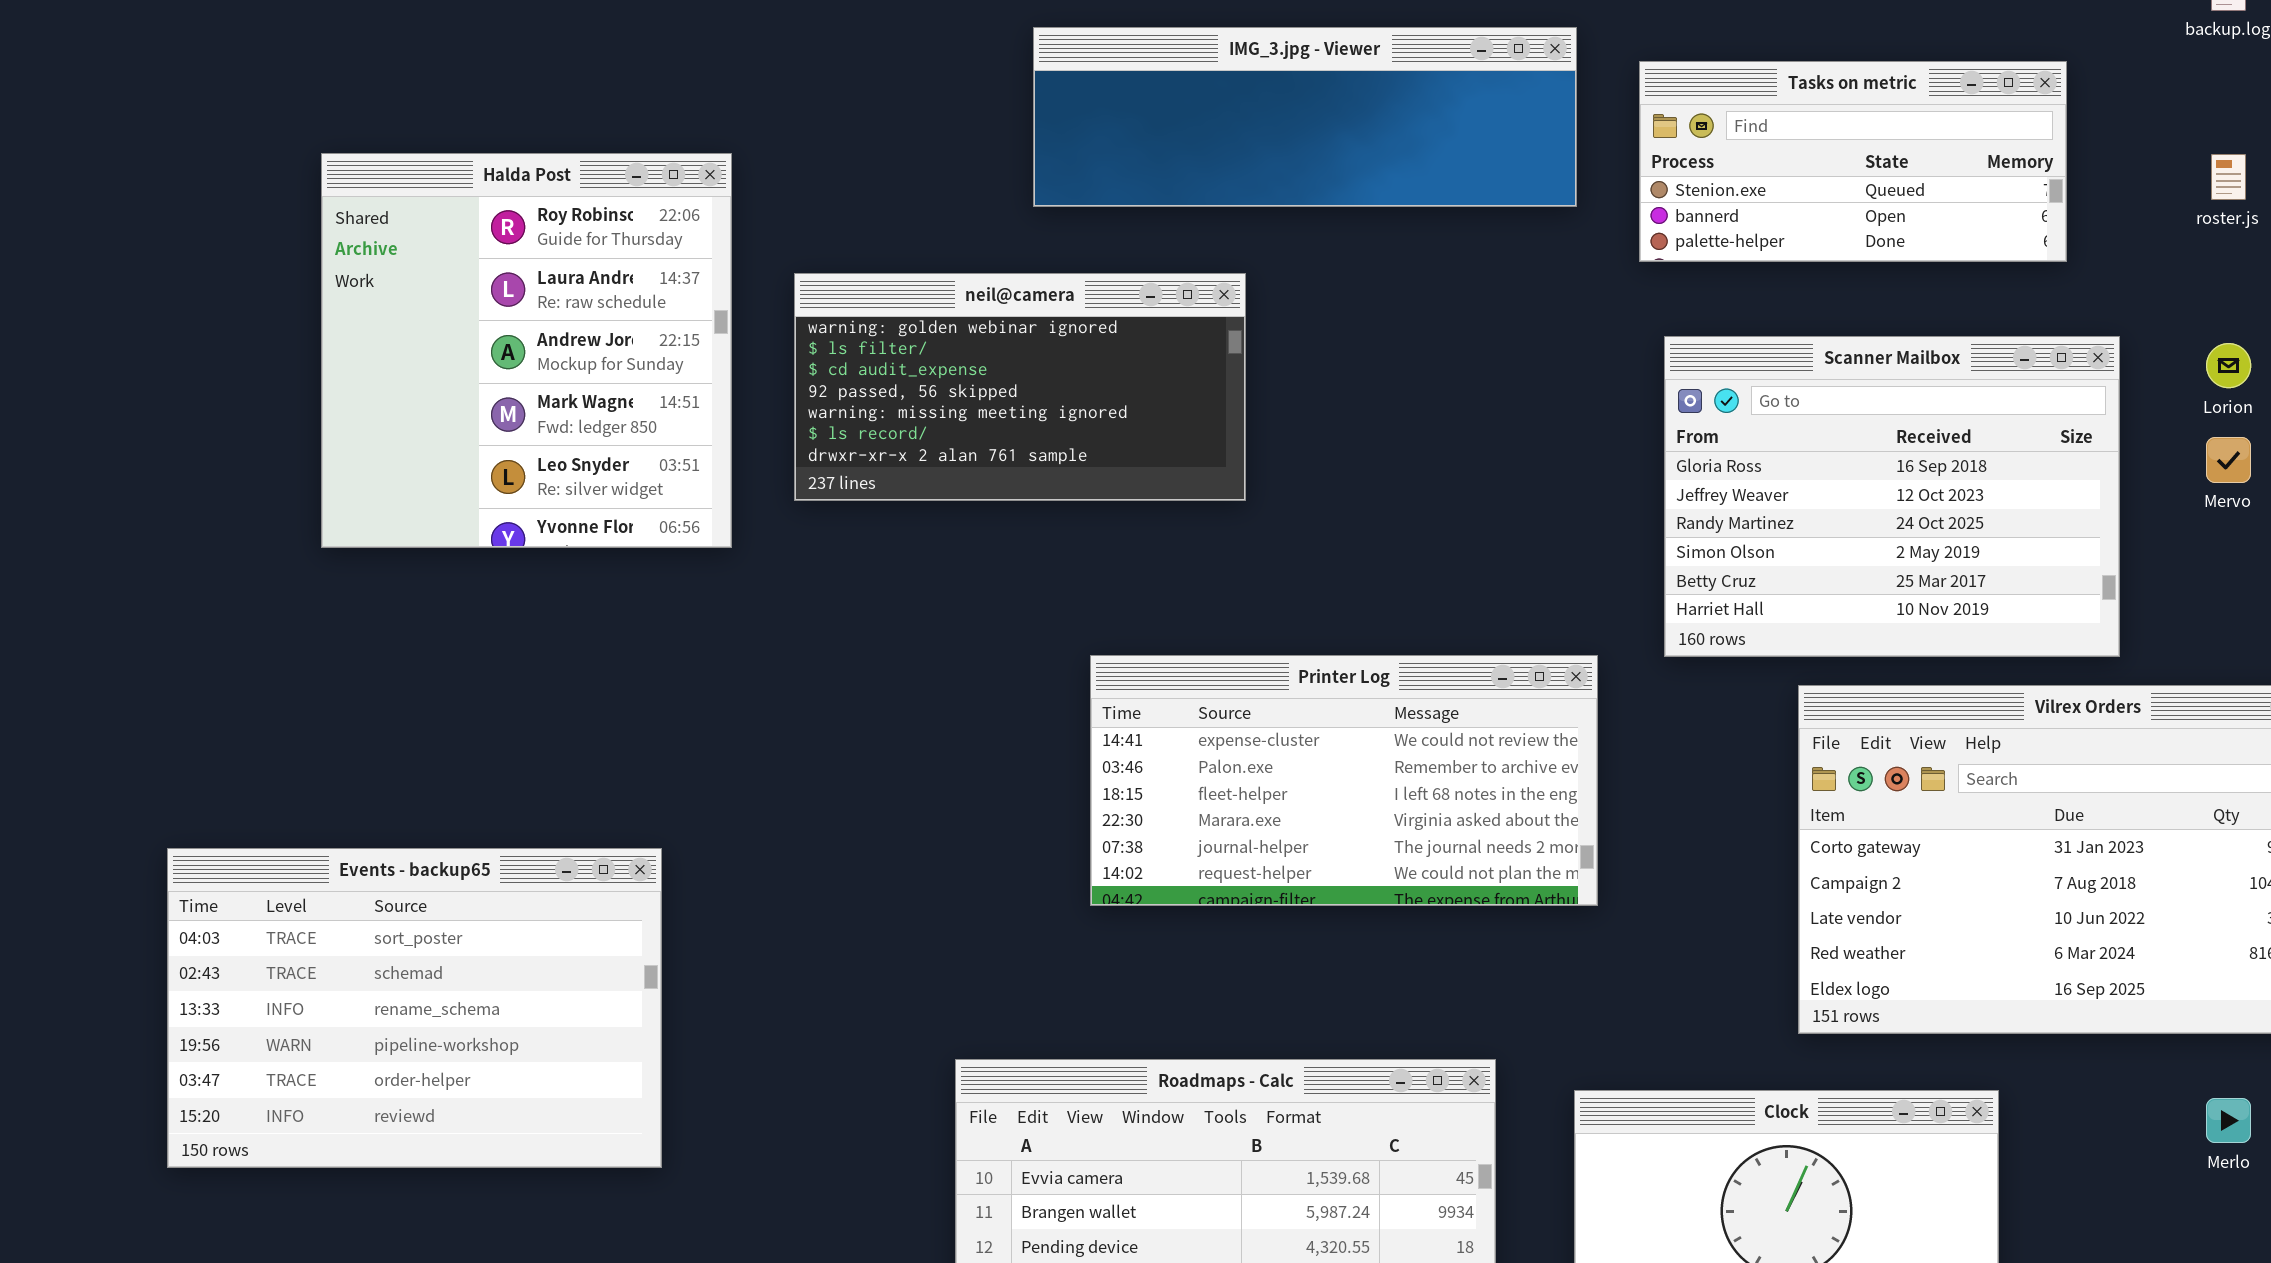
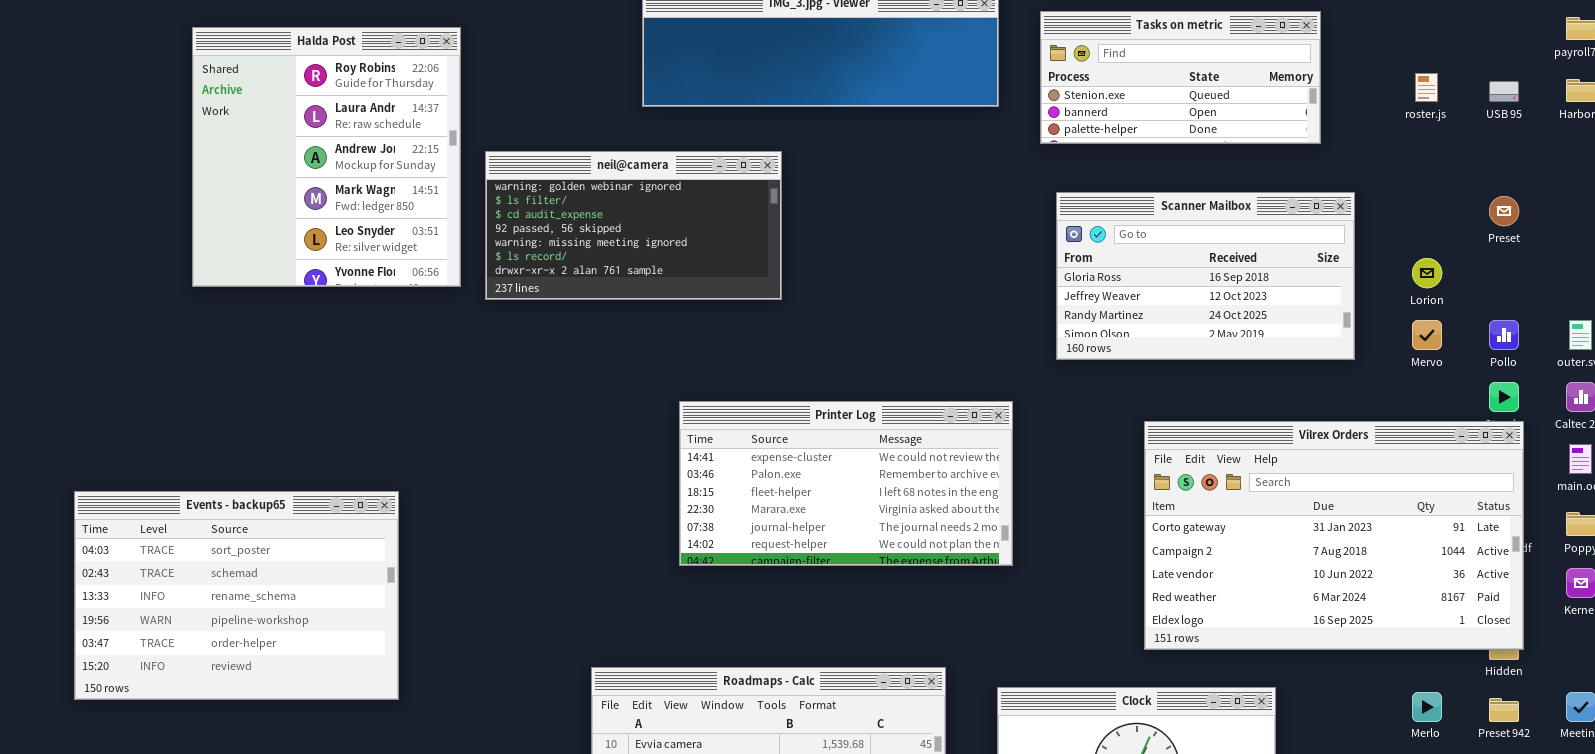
Halda Post: [321,153,732,548] -> [192,27,461,287], moved
Scanner Mailbox: [1664,336,2120,657] -> [1056,192,1355,360], resized
Lorion: [2206,343,2251,388] -> [1412,258,1442,288], moved
Mervo: [2206,437,2251,483] -> [1412,320,1442,350], moved
Events - backup65: [167,848,662,1168] -> [74,491,399,700], moved

